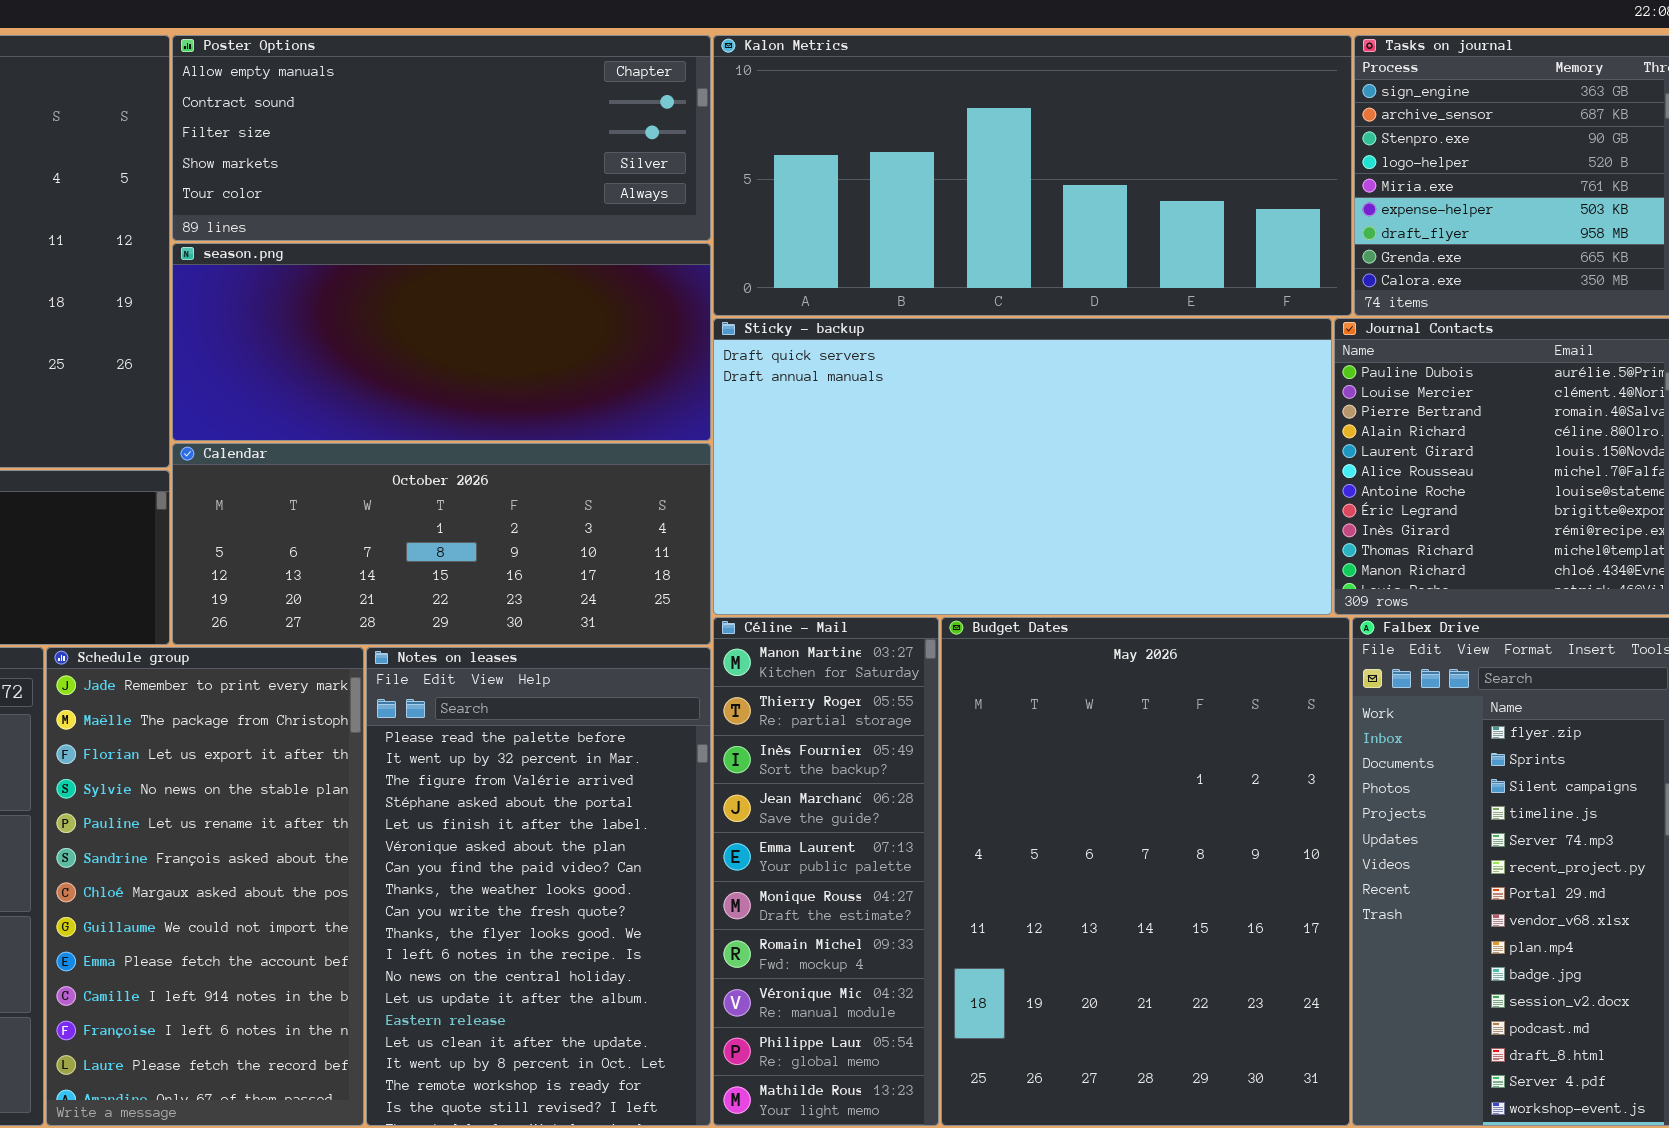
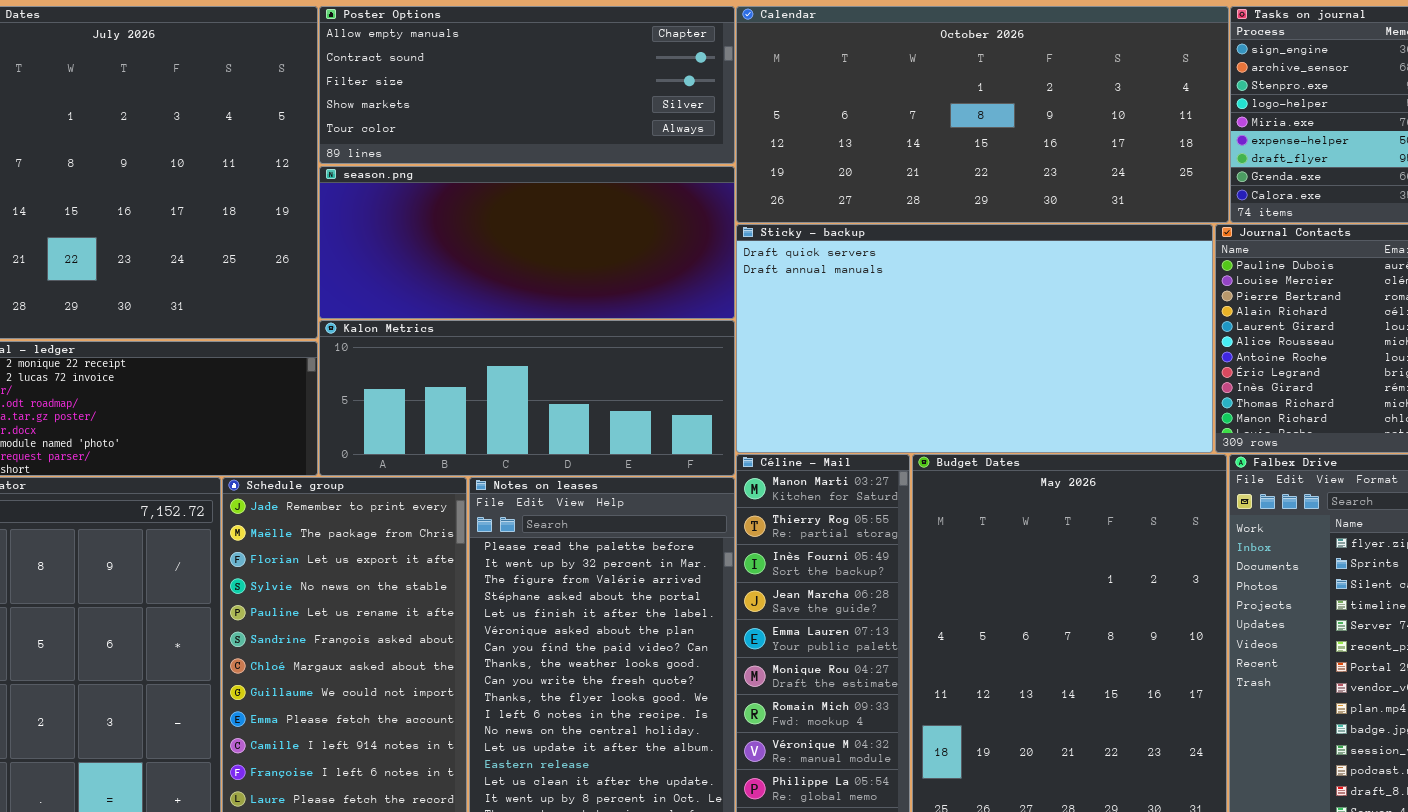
Kalon Metrics: [713,35,1352,316] -> [319,320,735,476], moved, resized
Calendar: [172,443,711,645] -> [736,6,1229,223], moved, resized

